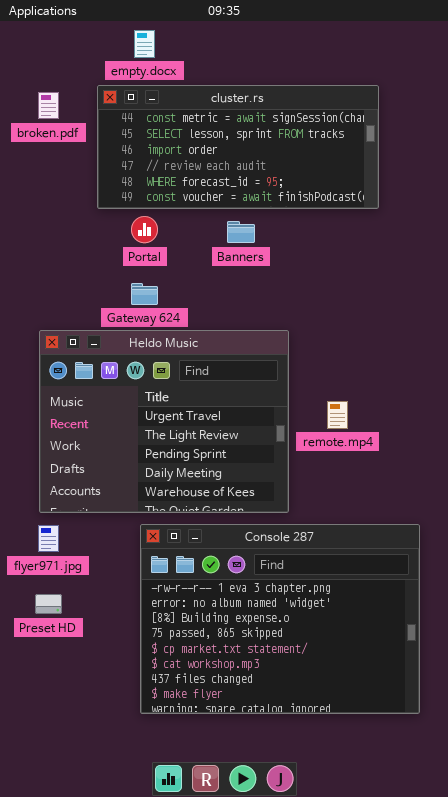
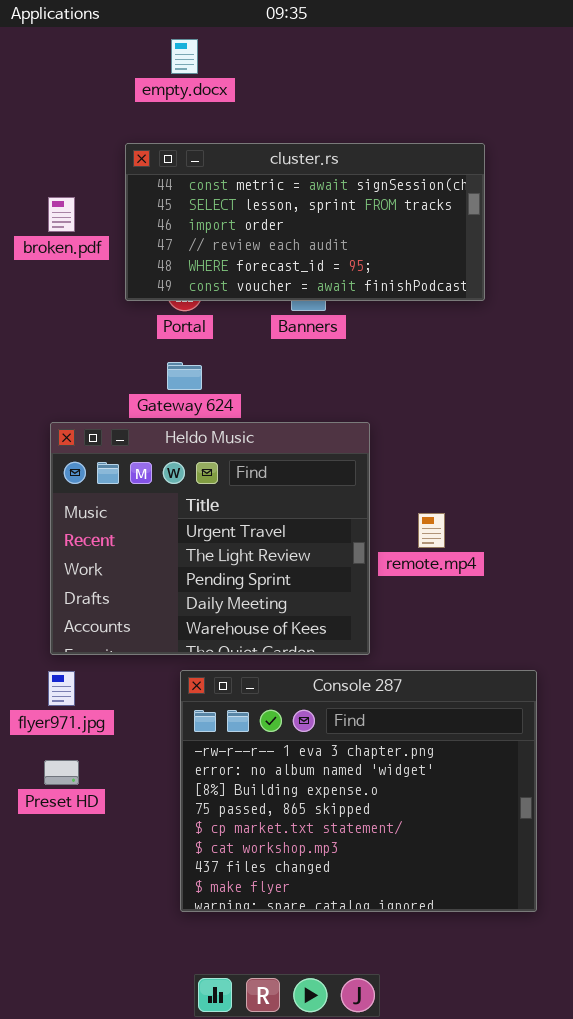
cluster.rs: [97,85,379,209] -> [125,143,485,301], moved
broken.pdf: [38,92,59,119] -> [48,197,75,232], moved

